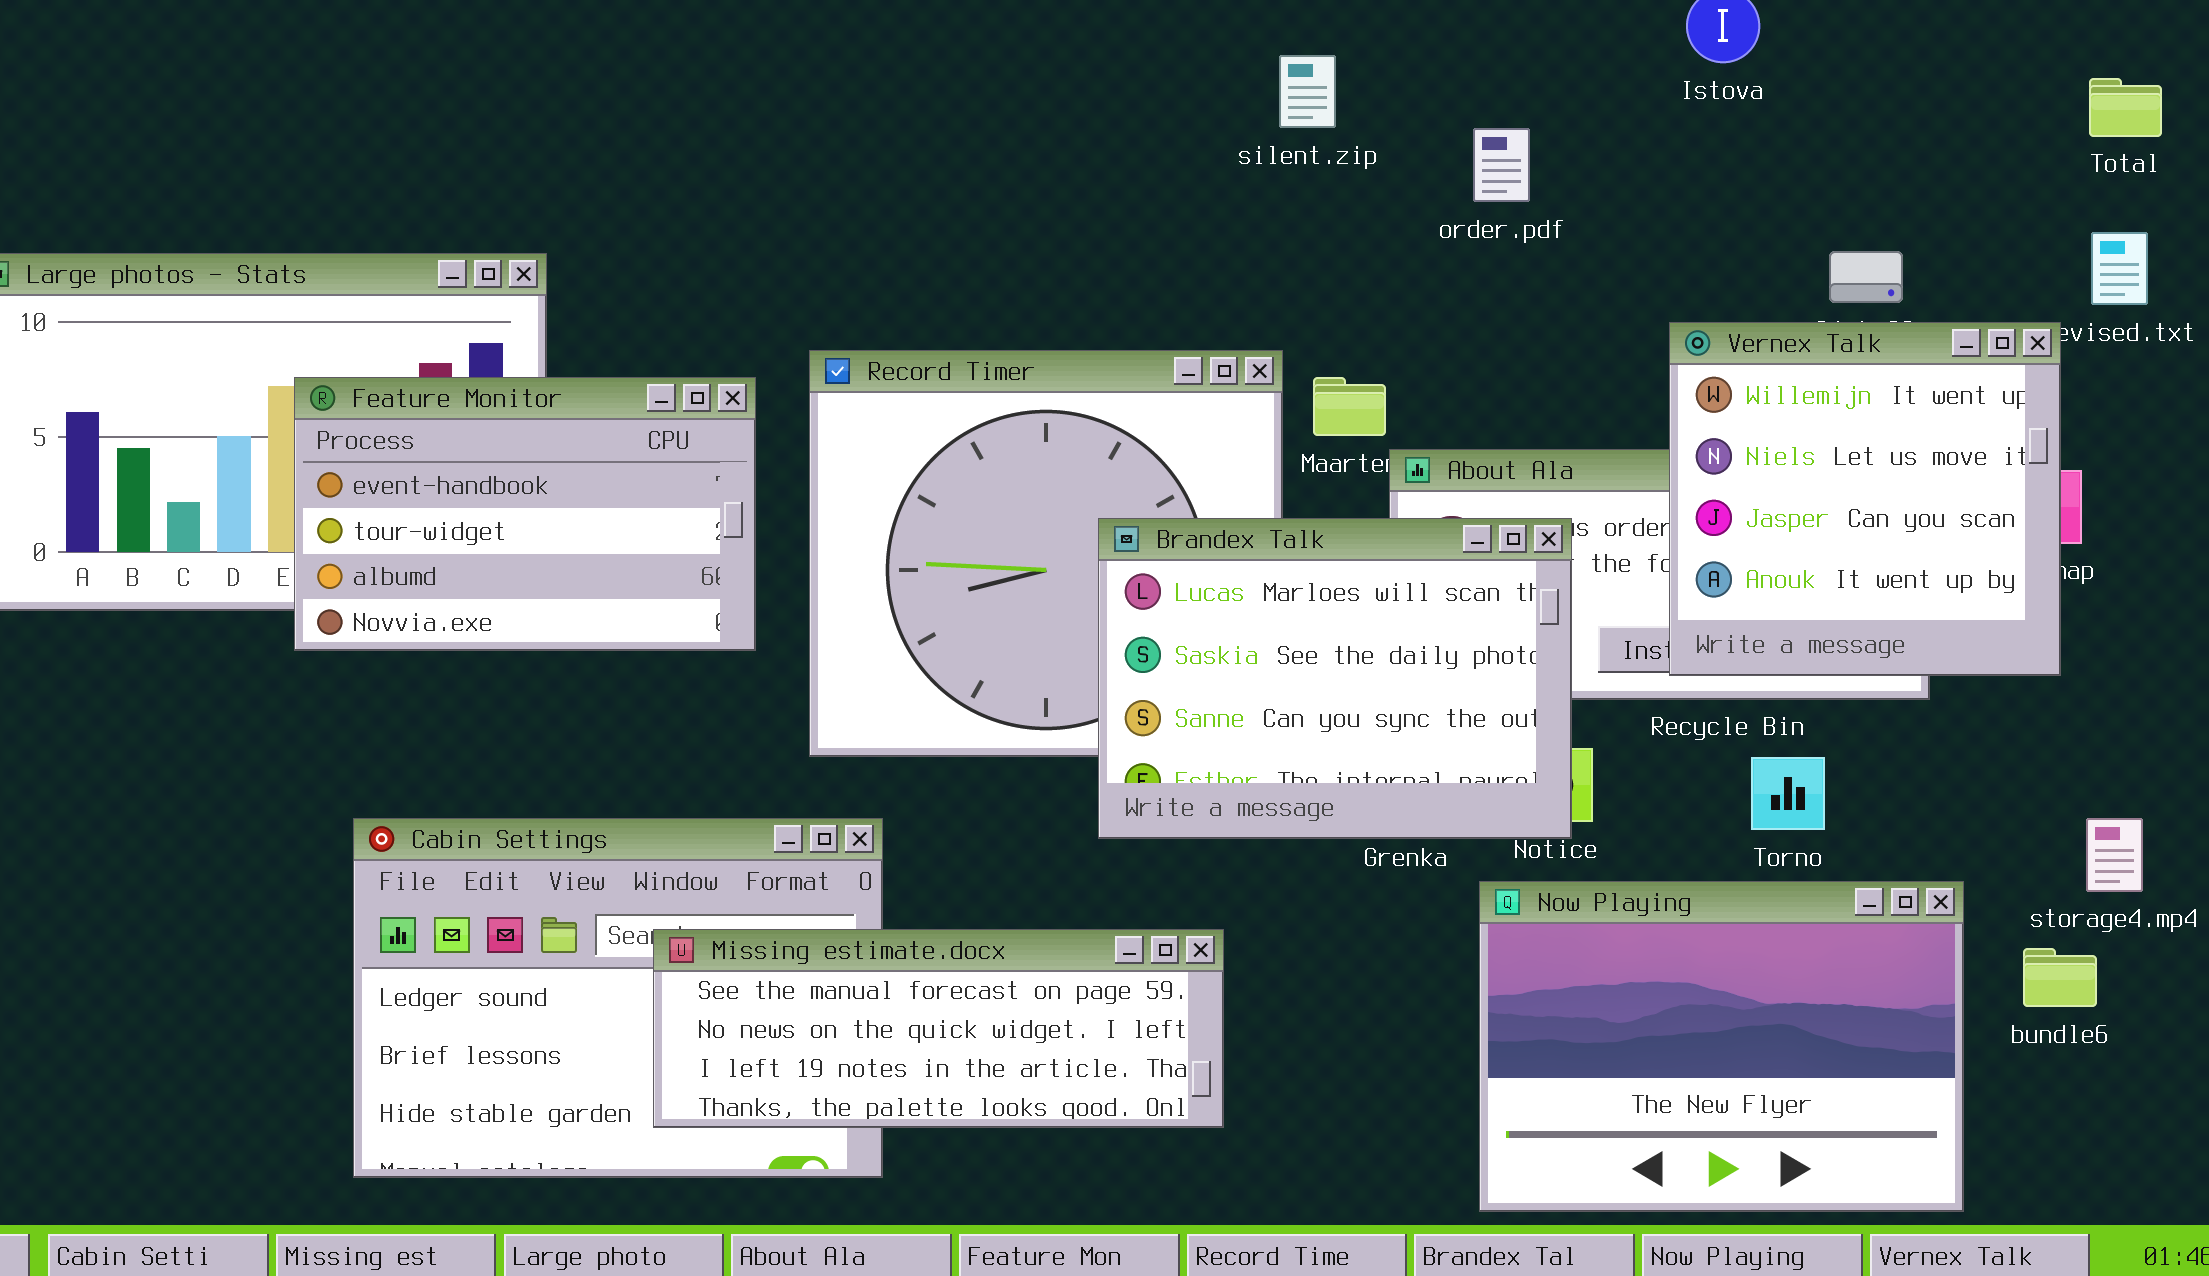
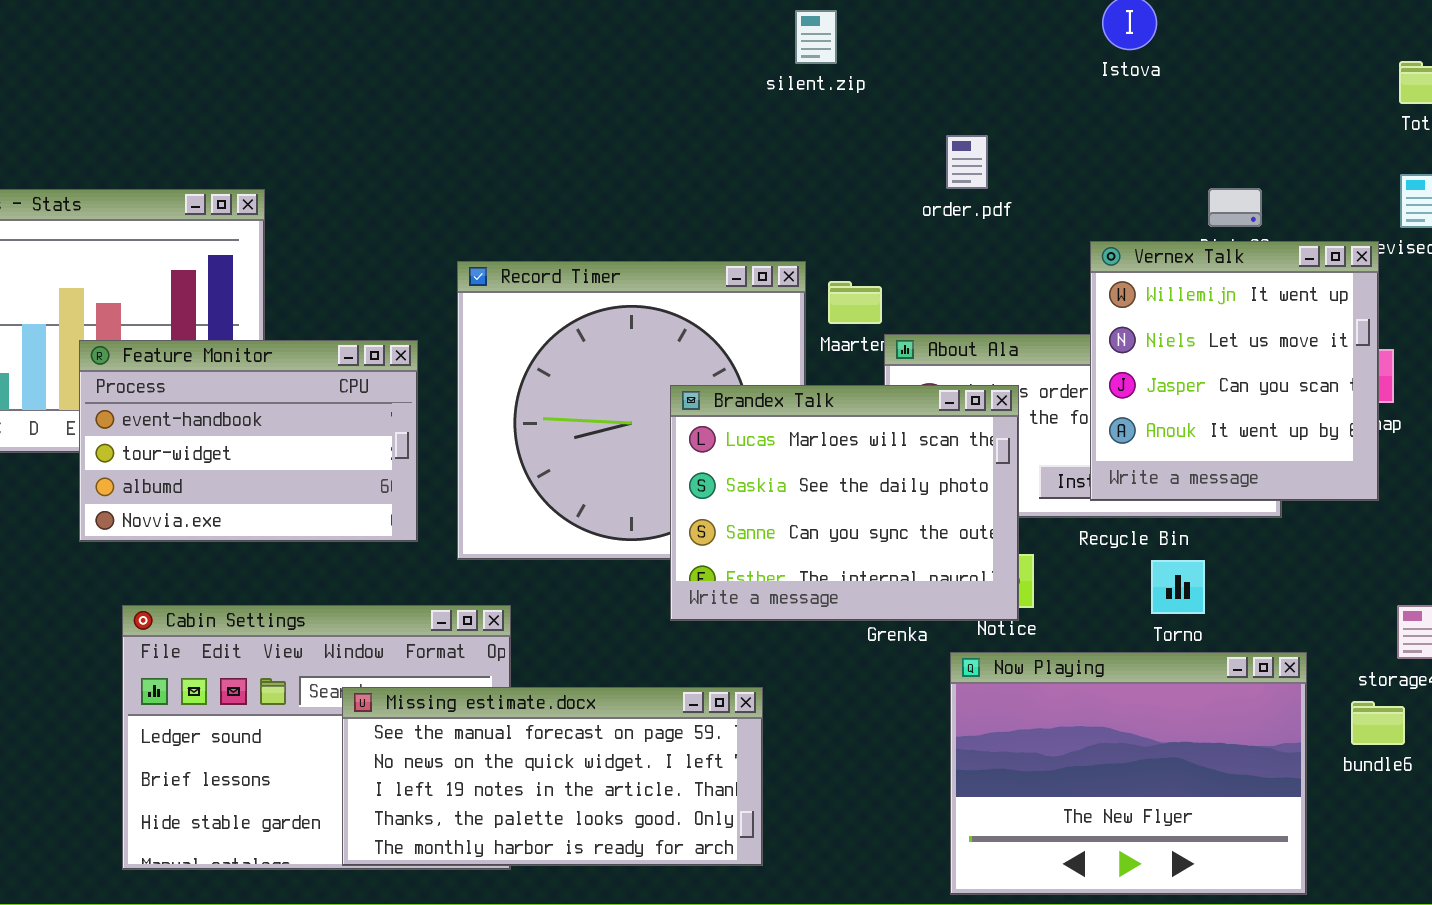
silent.zip: [1279,55,1336,128] -> [795,10,837,64], moved
order.pdf: [1473,128,1530,202] -> [946,135,988,189], moved
Feature Monitor: [294,377,756,651] -> [79,340,418,542], moved
Missing estimate.docx: [653,929,1224,1128] -> [342,687,763,866], resized

